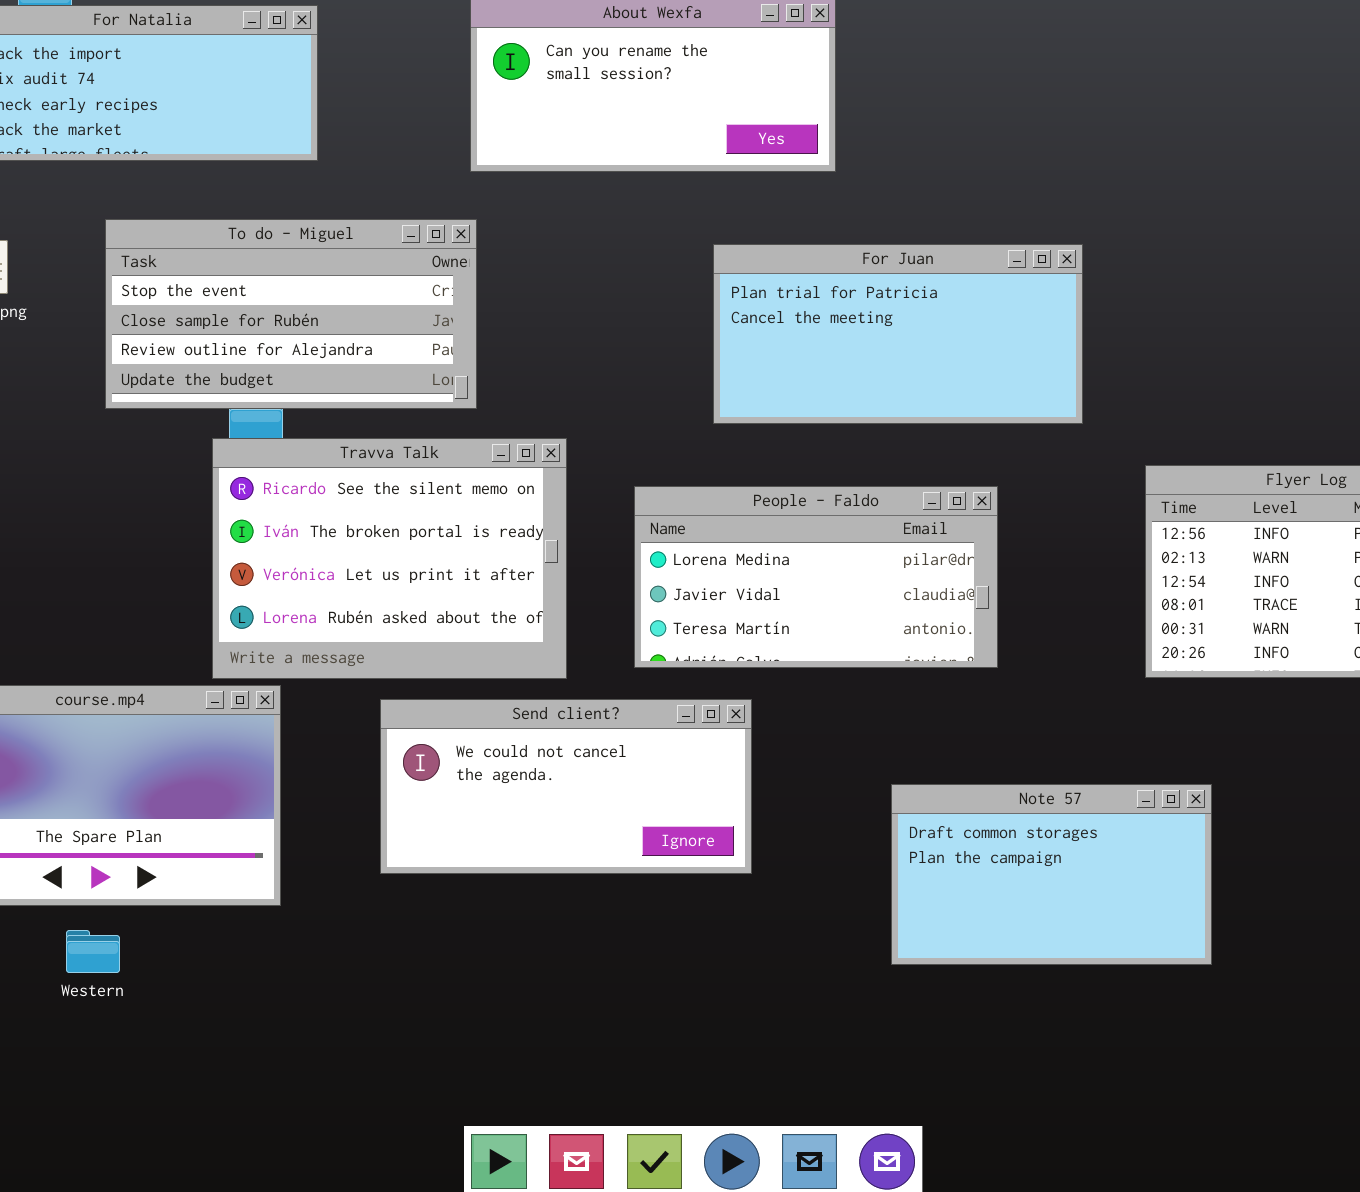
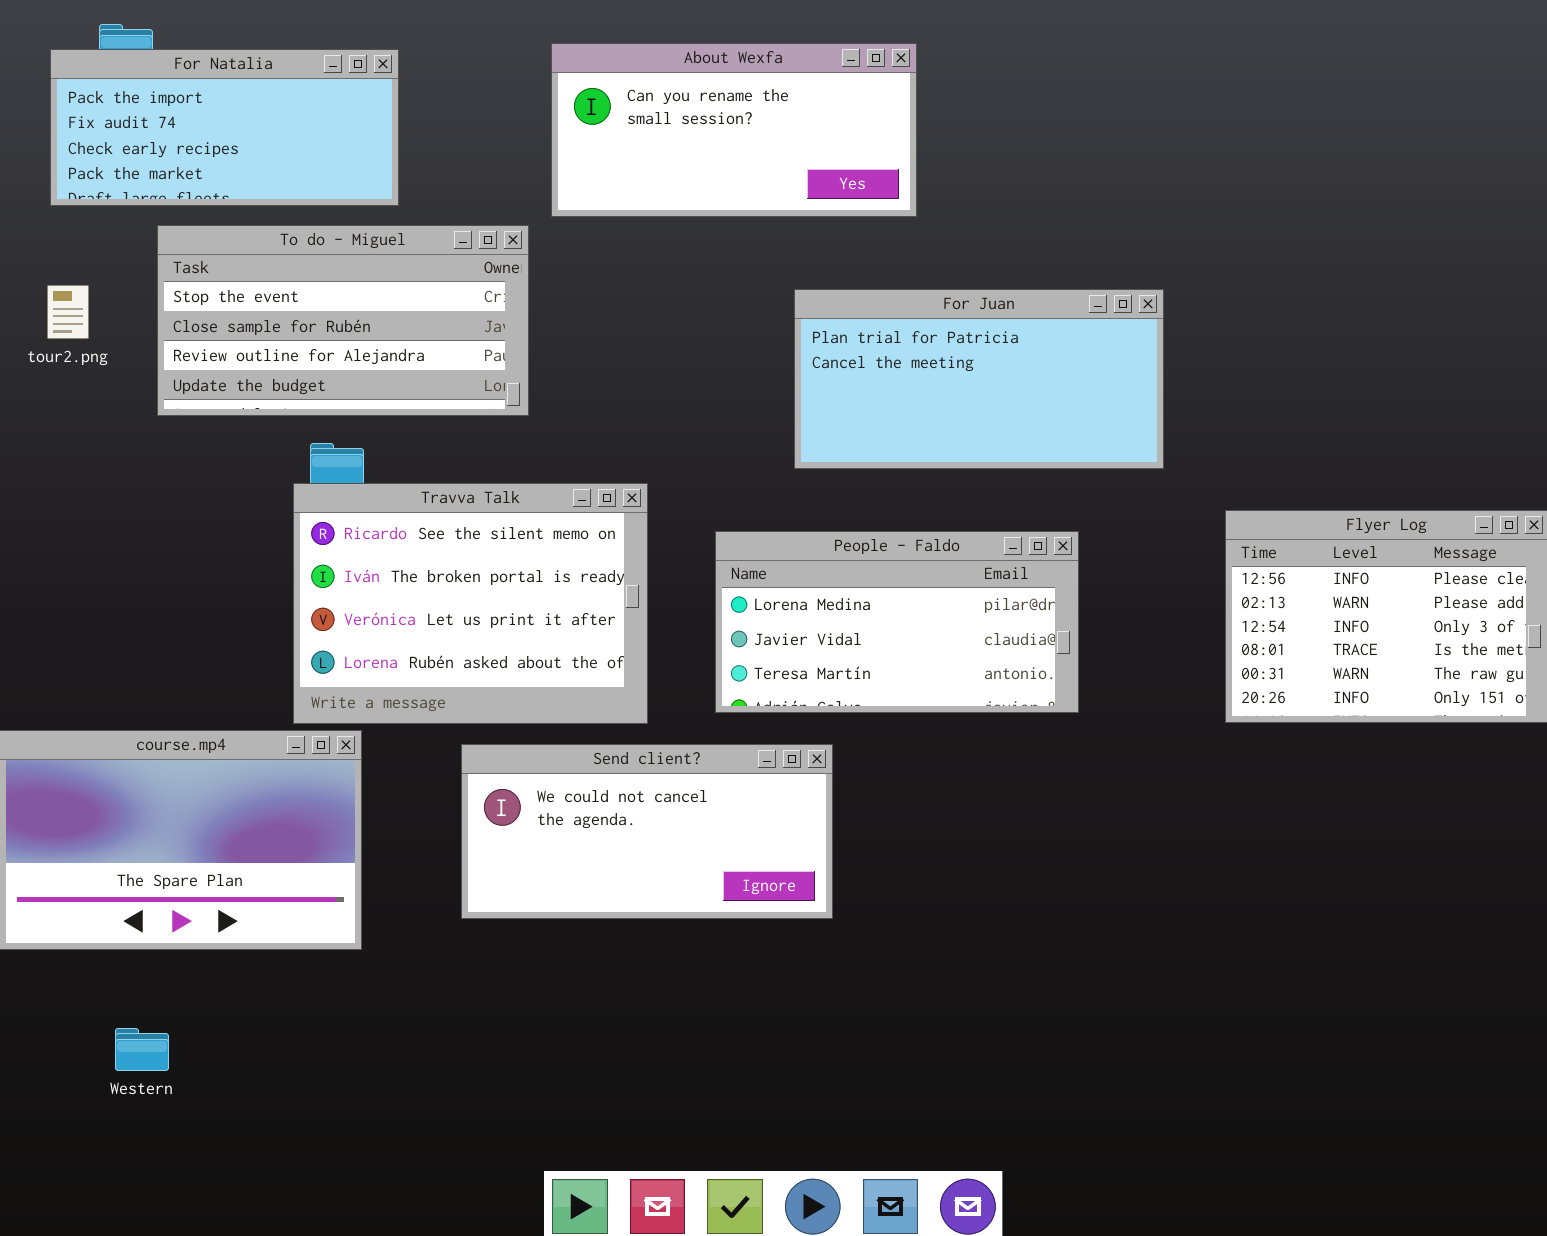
To do - Miguel: [105,219,477,409] -> [157,225,529,416], moved
Note 57: [891,784,1212,965] -> none, closed
Western: [66,930,120,973] -> [115,1028,169,1071], moved

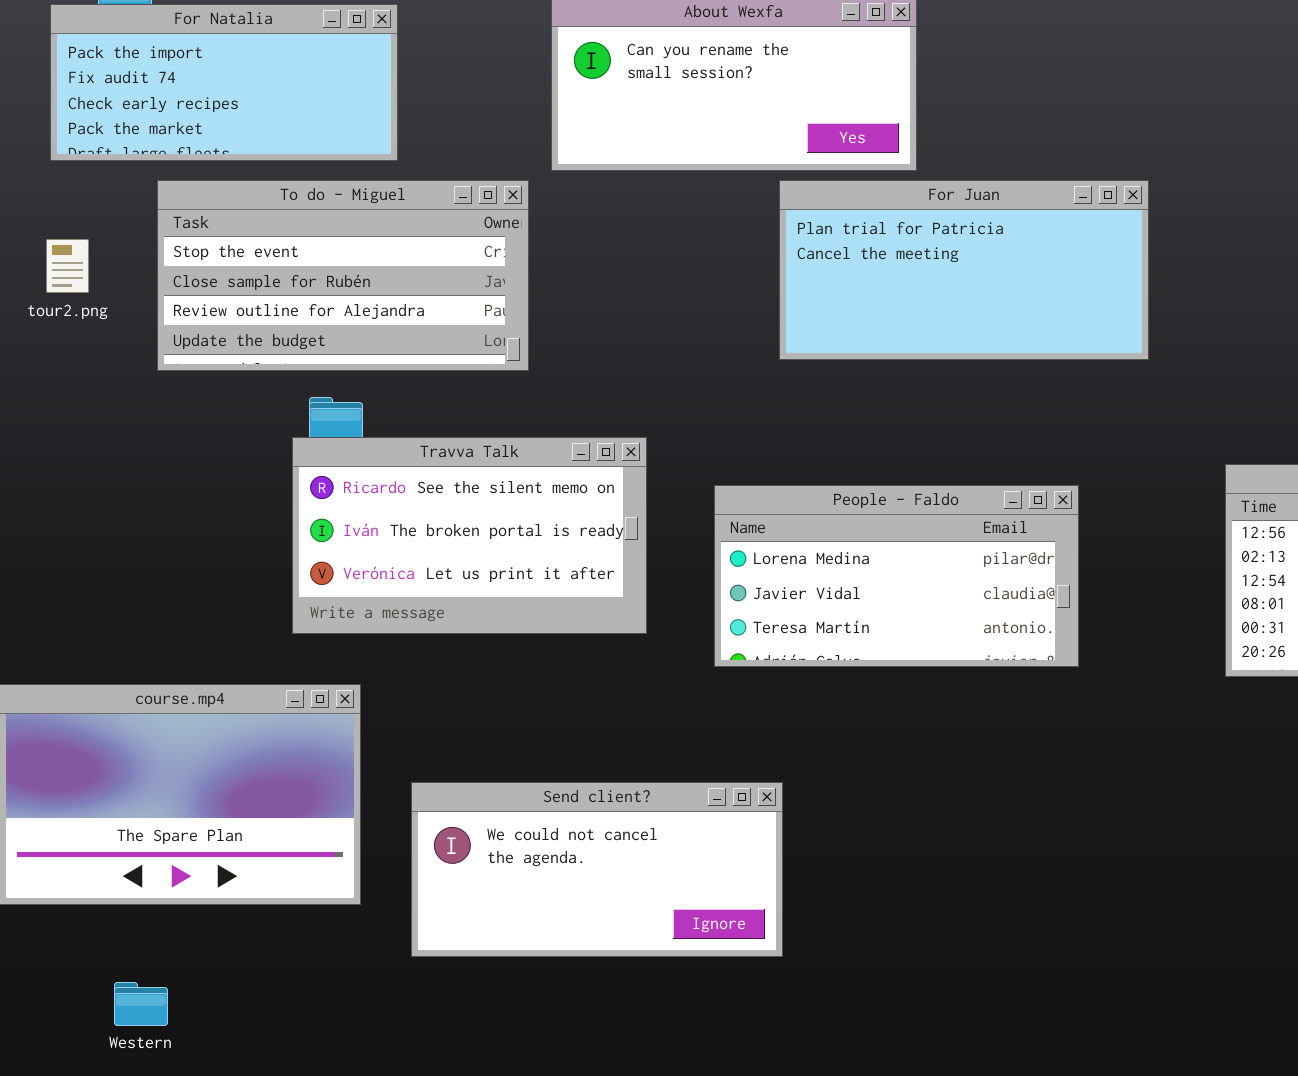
For Juan: [794,289,1164,469] -> [779,180,1149,360], moved
Travva Talk: [293,483,648,724] -> [292,437,647,634], resized
Send client?: [461,744,833,919] -> [411,782,783,957], moved

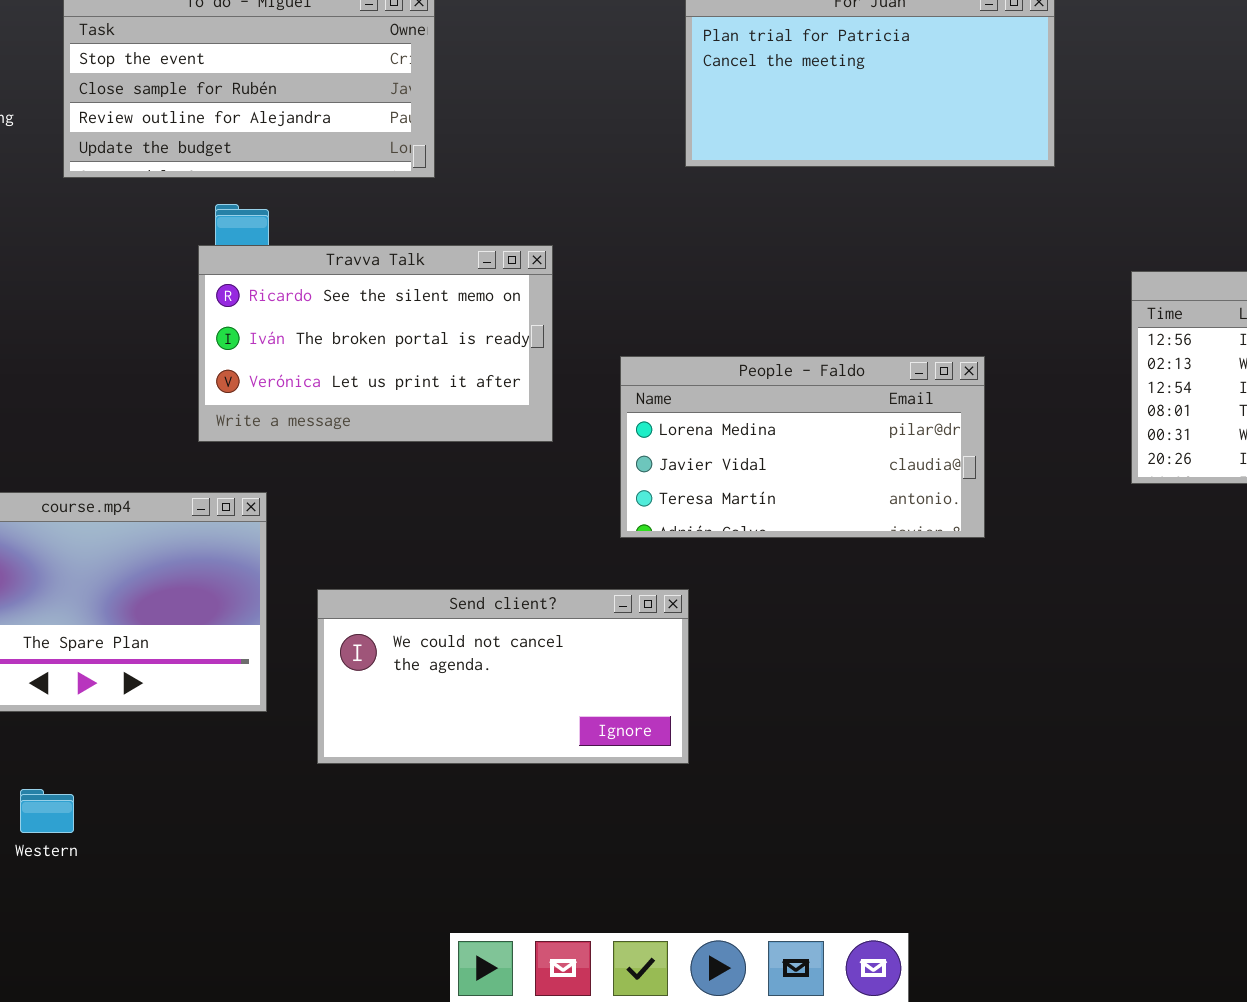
People - Faldo: [714,485,1079,667] -> [620,356,985,538], moved

